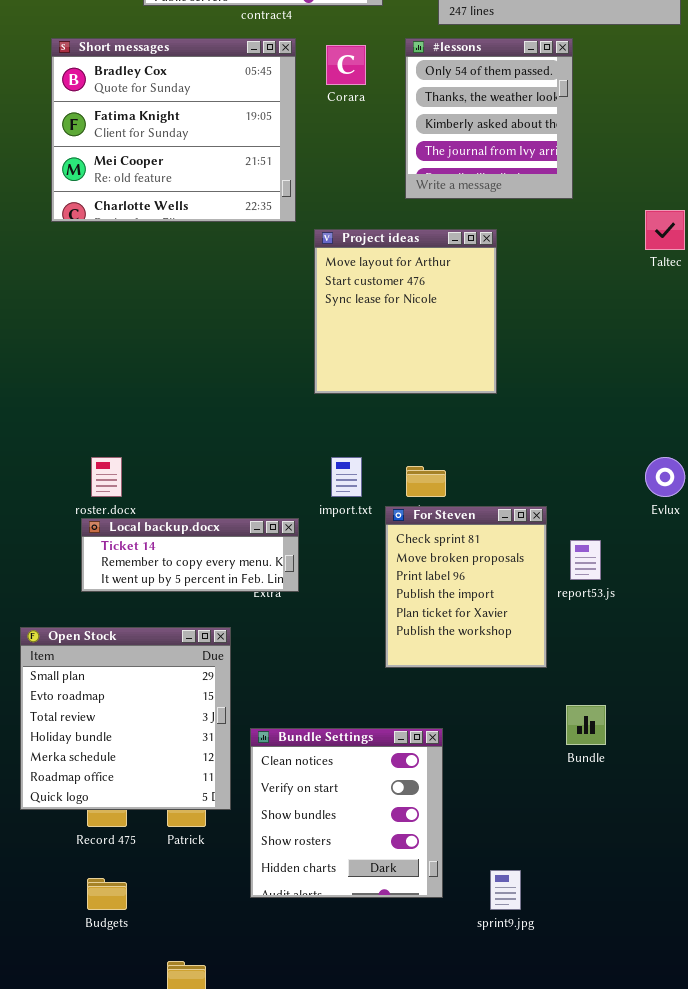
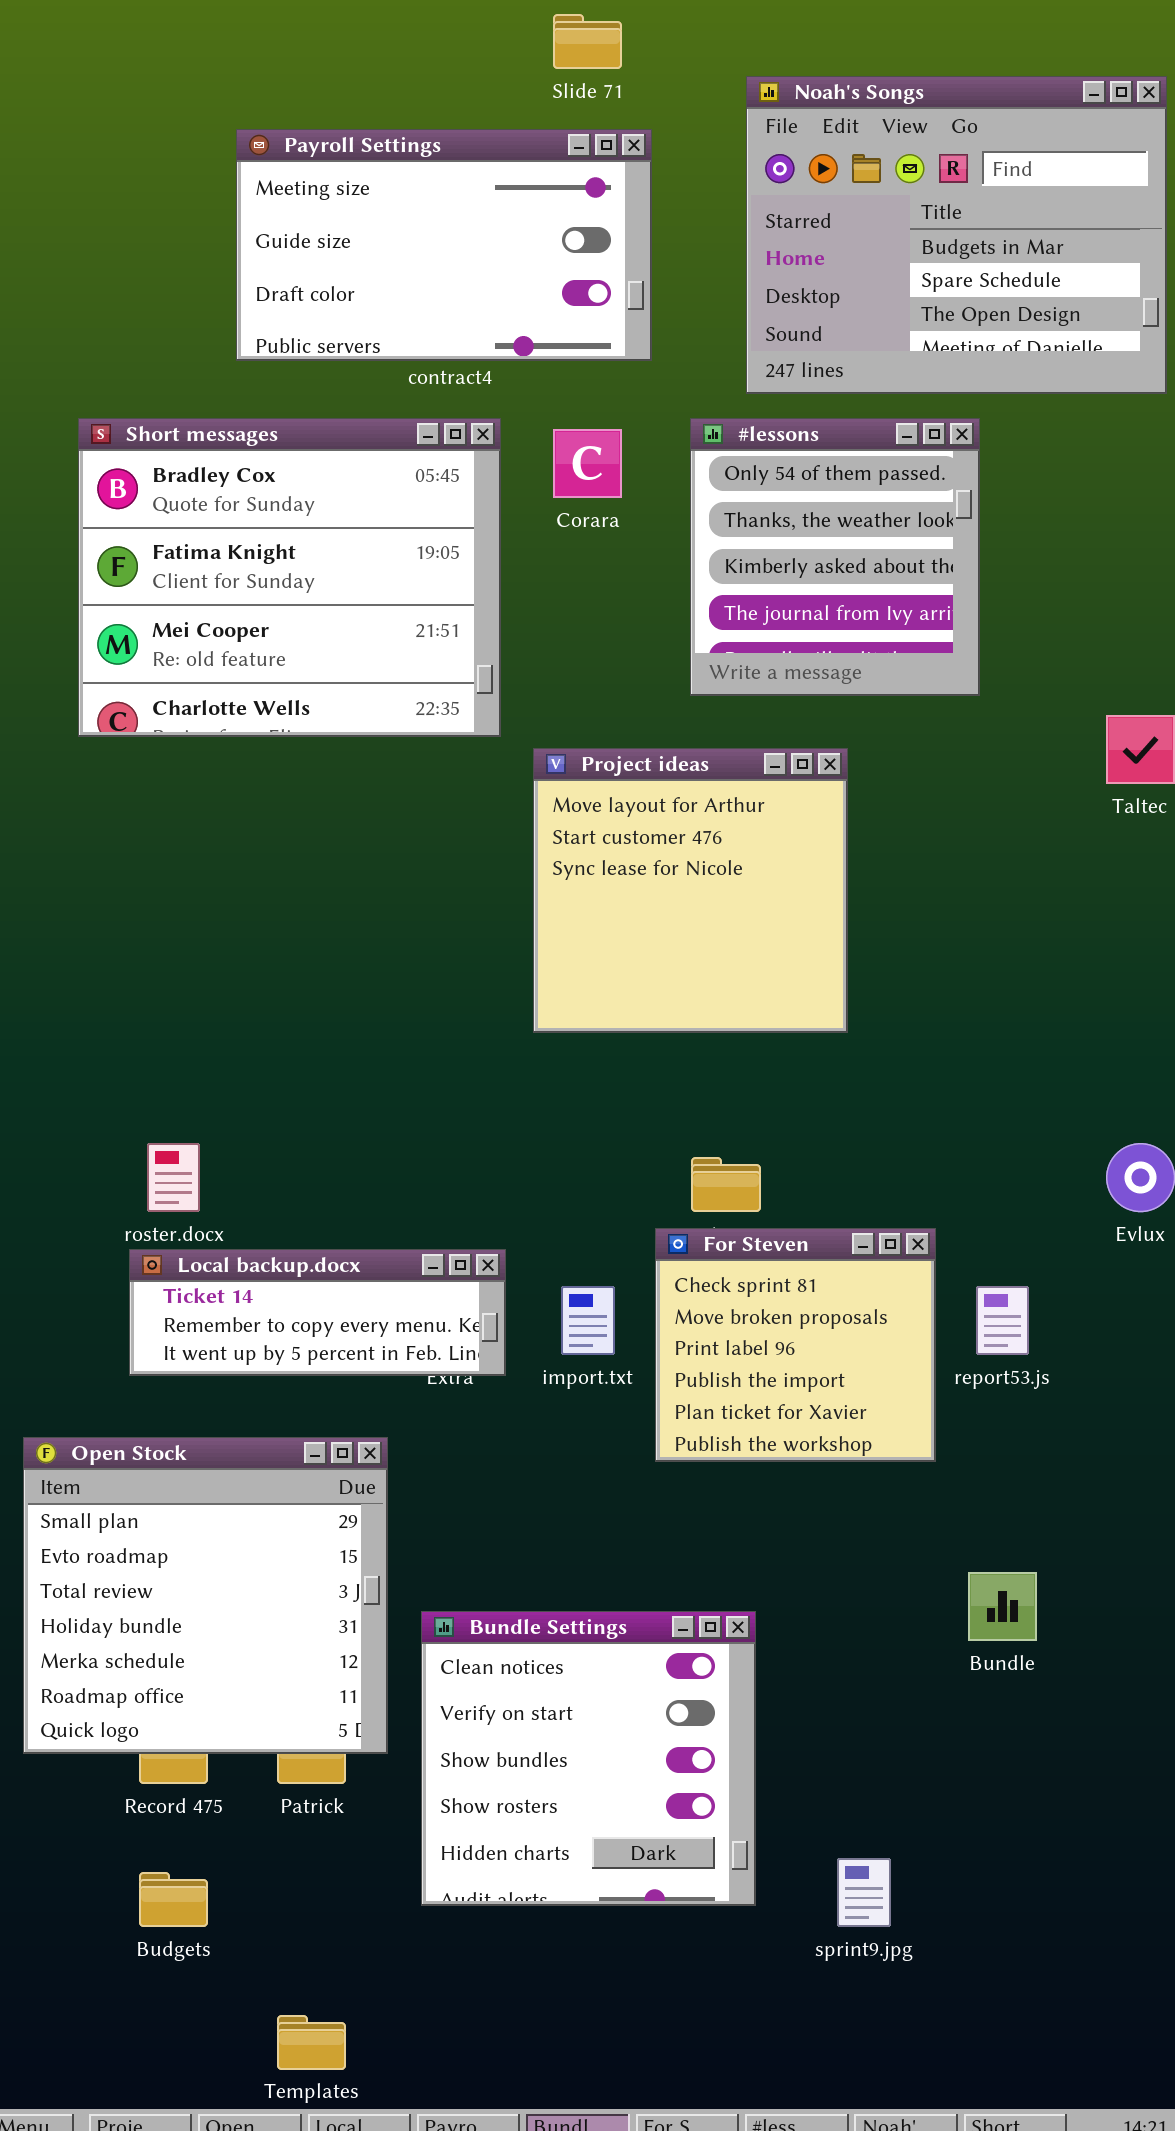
import.txt: [331,457,362,497] -> [561,1286,615,1355], moved
For Steven: [385,506,547,668] -> [655,1228,936,1462], resized

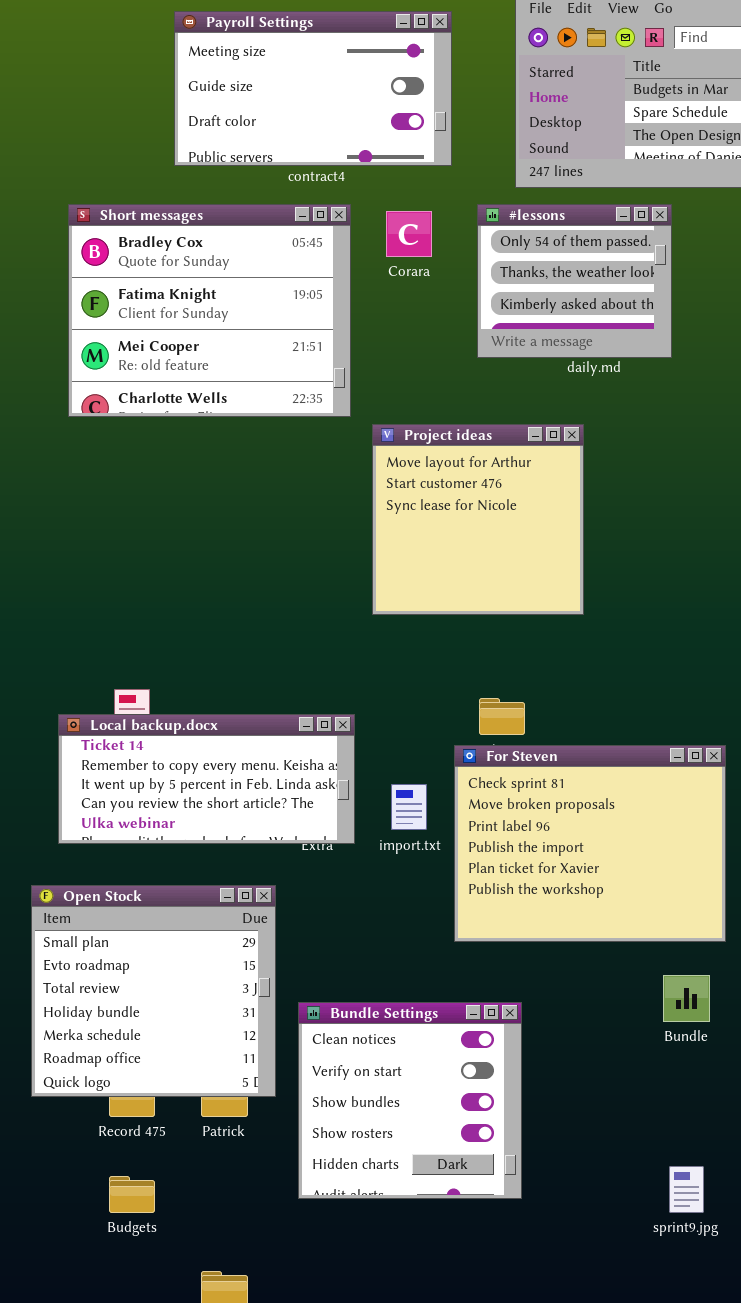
#lessons: [690,418,980,696] -> [477,204,672,358], resized
For Steven: [655,1228,936,1462] -> [454,745,726,942], resized
Local backup.docx: [129,1249,506,1376] -> [58,714,355,844], resized
sprint9.jpg: [837,1858,891,1927] -> [669,1166,704,1213], moved

